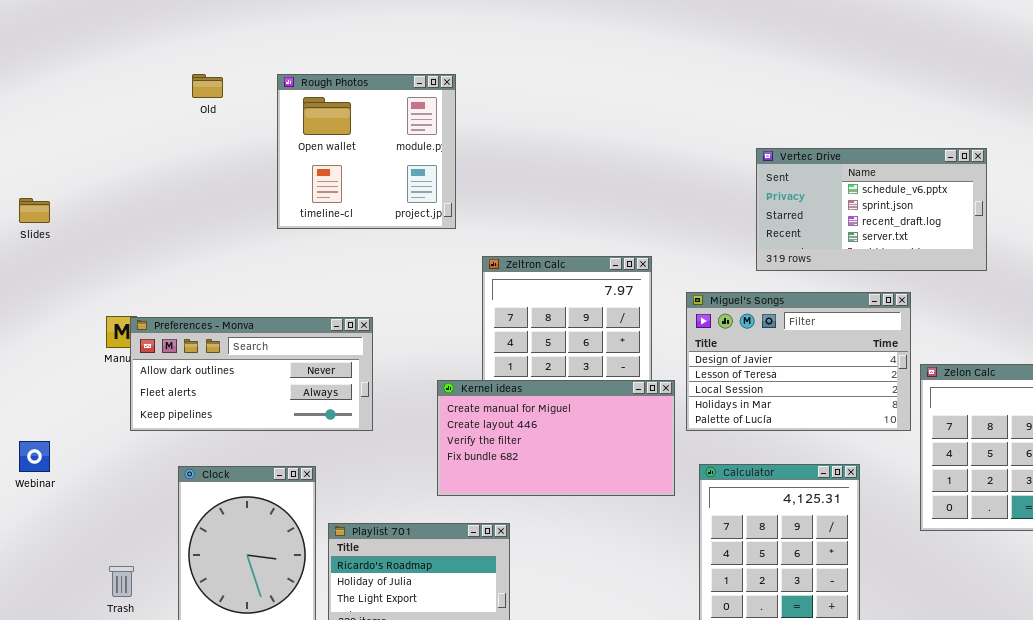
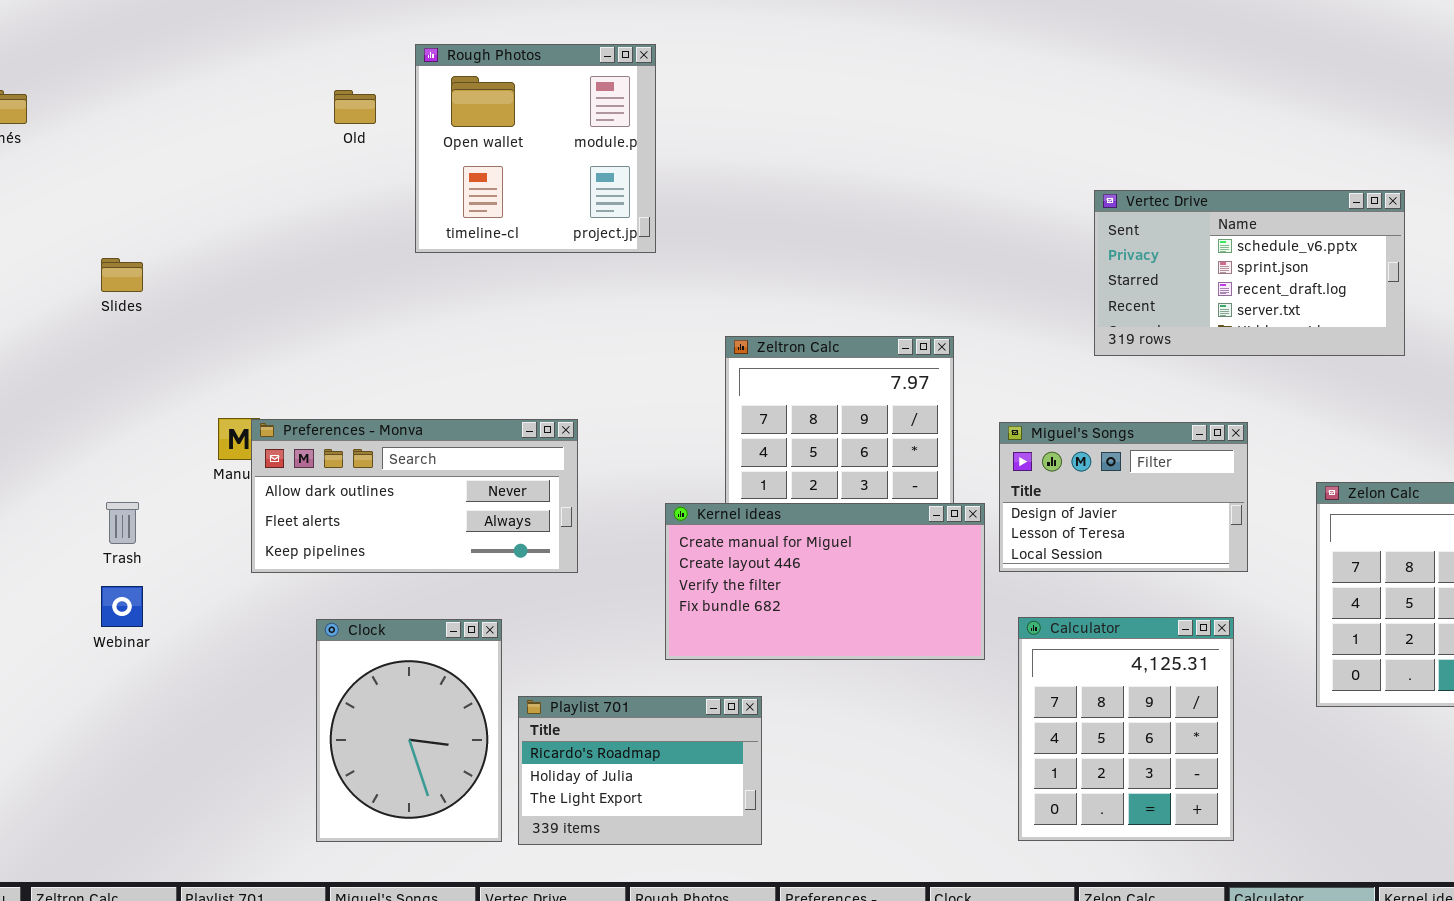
Rough Photos: [277,74,456,229] -> [415,44,656,253], moved
Miguel's Songs: [686,292,911,431] -> [999,422,1248,572], resized
Trash: [109,566,134,597] -> [106,502,139,544], moved

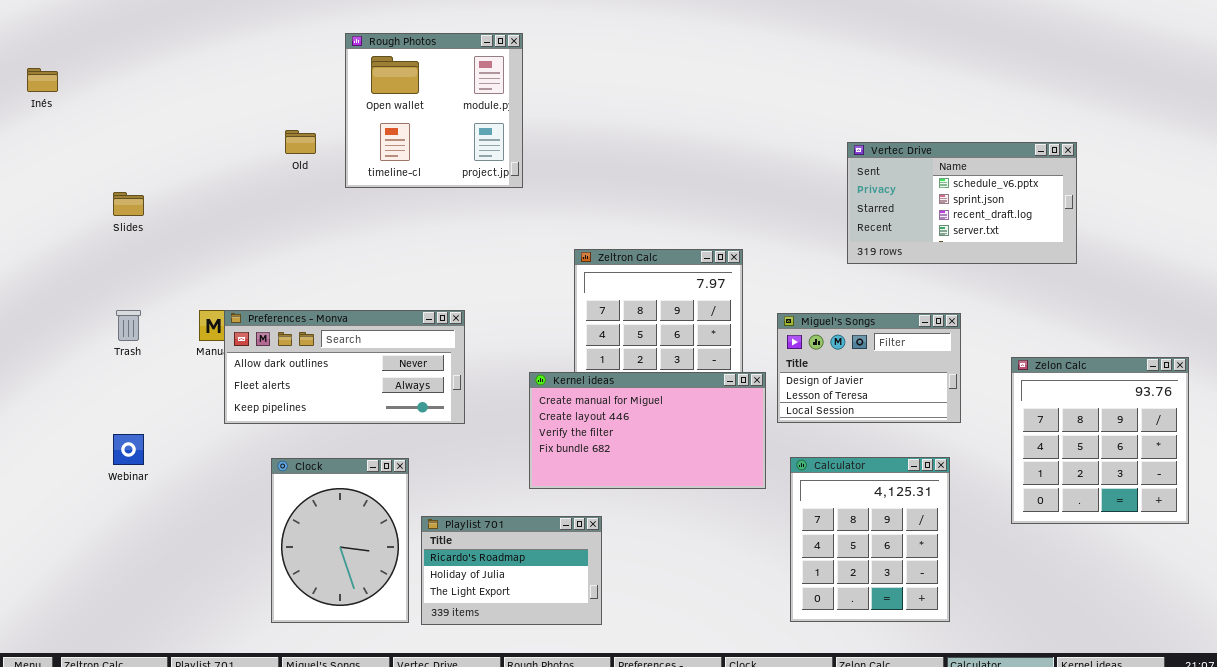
Old: [334,90,376,124] -> [285,130,316,154], moved
Trash: [106,502,139,544] -> [116,310,141,341], moved

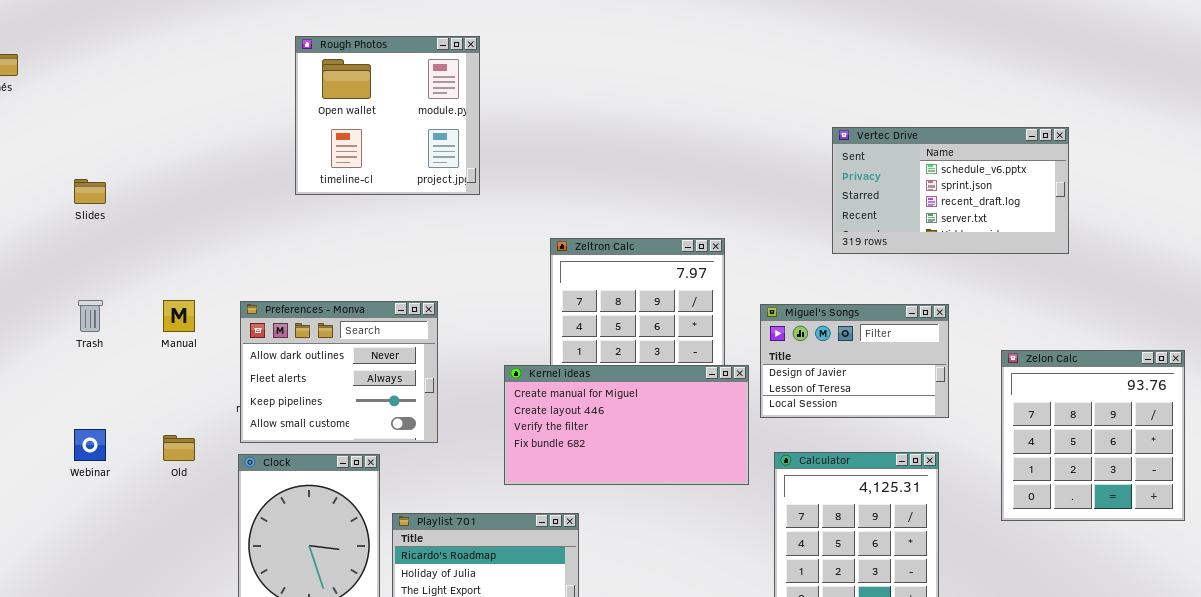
Rough Photos: [345,33,523,188] -> [295,36,480,195], moved
Old: [285,130,316,154] -> [163,435,195,461], moved
Preferences - Monva: [224,310,465,424] -> [240,301,438,443], resized

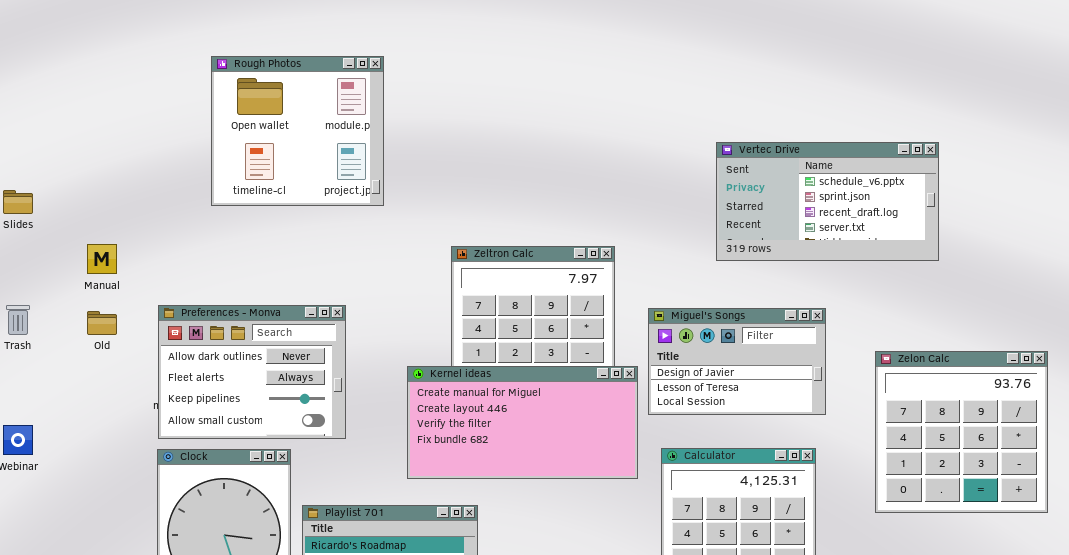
Manual: [163,300,195,332] -> [87,244,117,274], moved
Old: [163,435,195,461] -> [87,311,117,335], moved

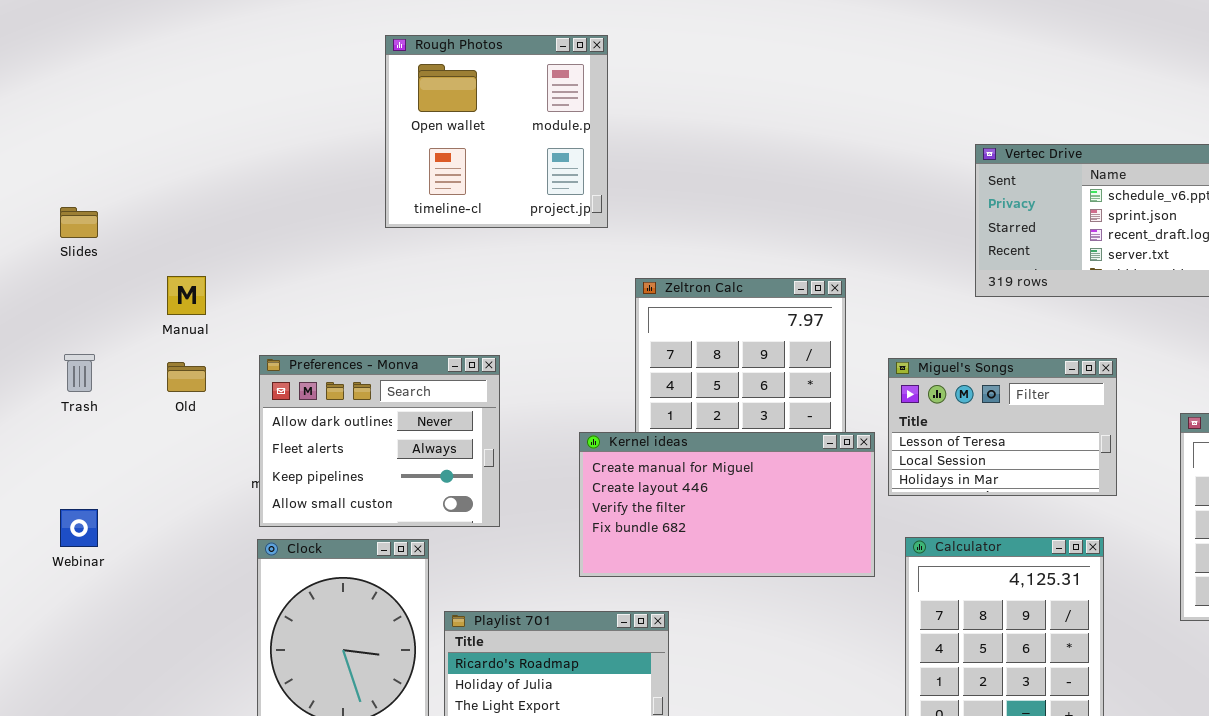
Rough Photos: [211,56,384,206] -> [385,35,608,228], moved
Miguel's Songs: [648,308,826,415] -> [888,358,1117,496], scrolled down 1 row

